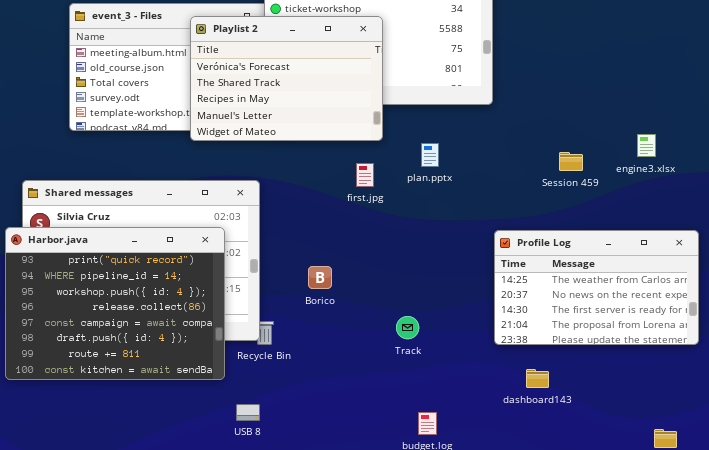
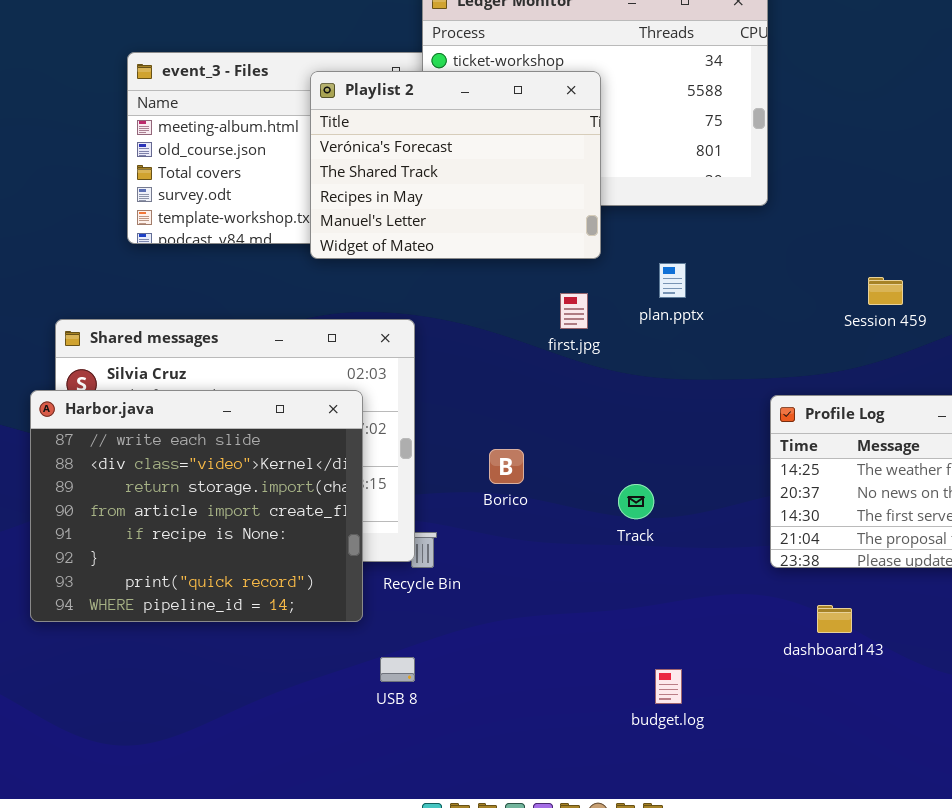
Harbor.java: [5,227,225,380] -> [30,390,363,622], scrolled up 6 rows
Track: [396,316,419,339] -> [618,484,654,519], moved

